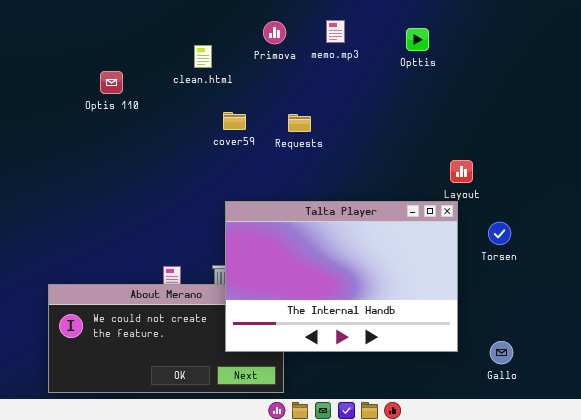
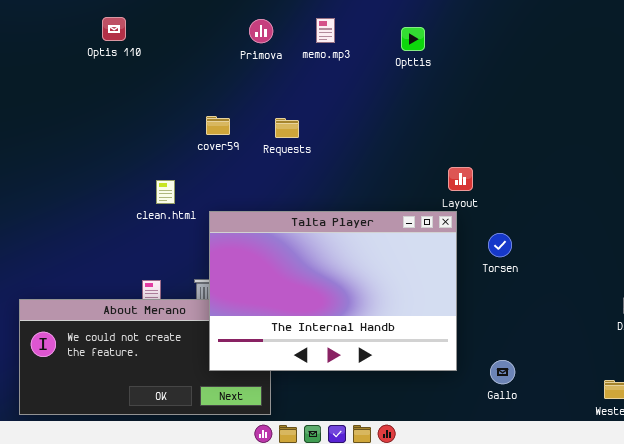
clean.html: [194,45,212,68] -> [156,180,175,204], moved
Optis 110: [100,71,123,94] -> [102,17,126,41], moved

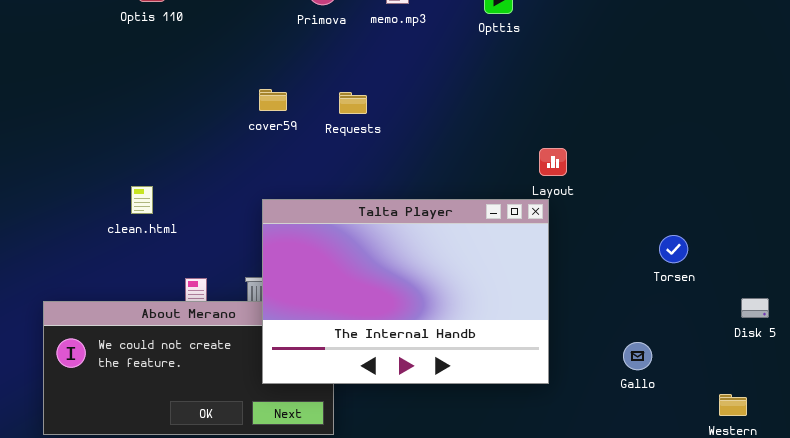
clean.html: [156,180,175,204] -> [131,186,153,214], moved
Torsen: [488,233,512,257] -> [659,235,688,263], moved
Gallo: [490,360,515,384] -> [623,342,652,370], moved

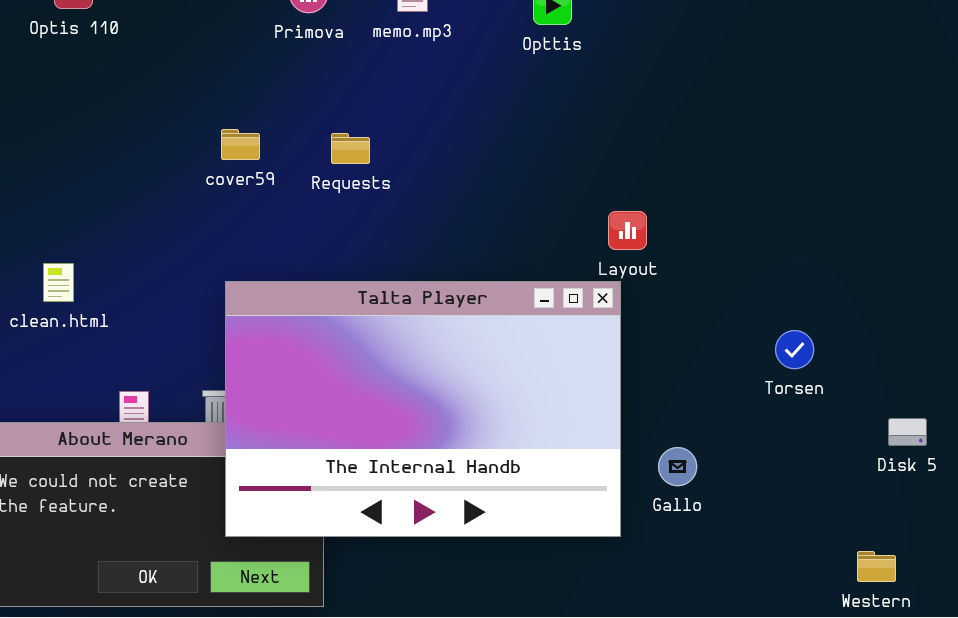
Gallo: [623,342,652,370] -> [658,447,697,486], moved

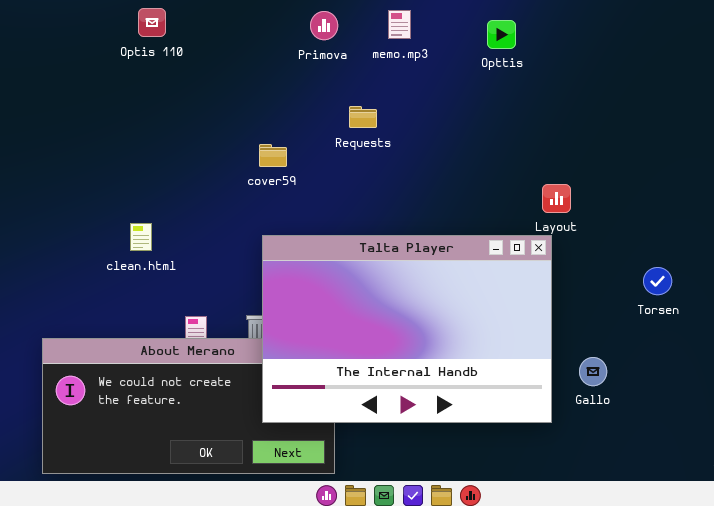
cover59: [221,129,260,160] -> [259,144,287,167], moved
Requests: [331,133,370,164] -> [349,106,377,128], moved
Torsen: [775,330,814,369] -> [643,267,672,295], moved

